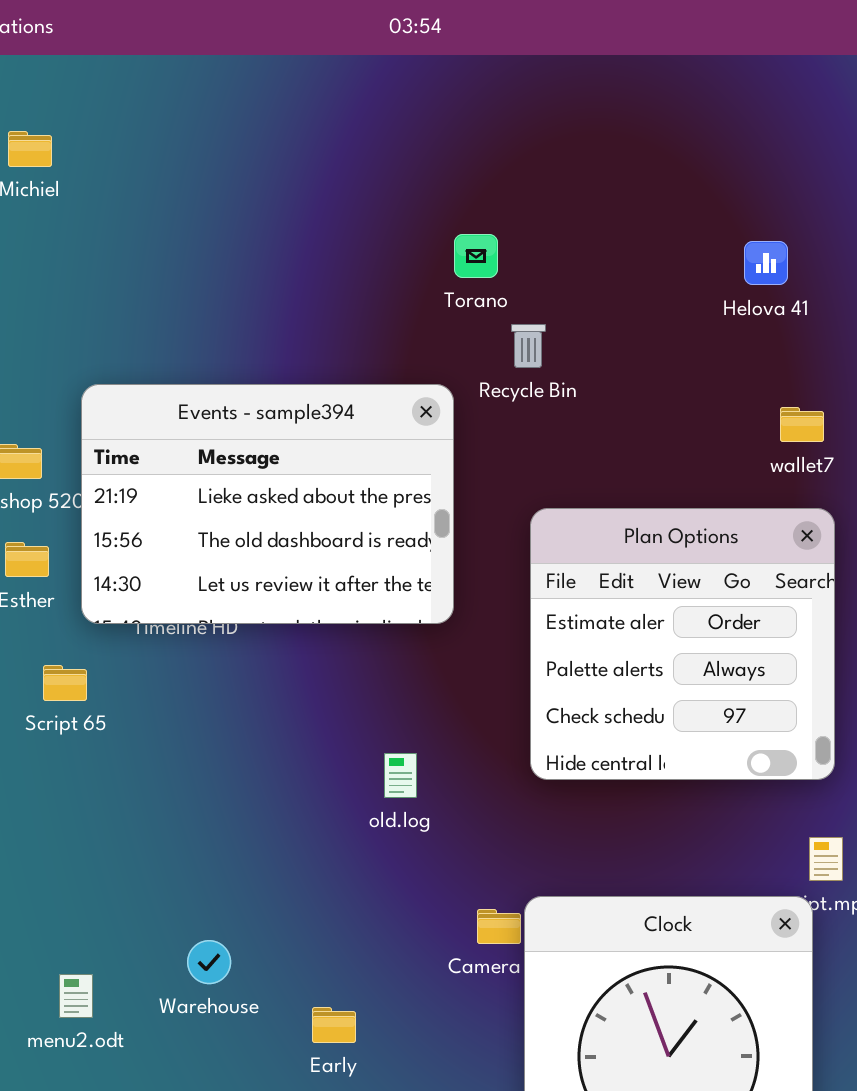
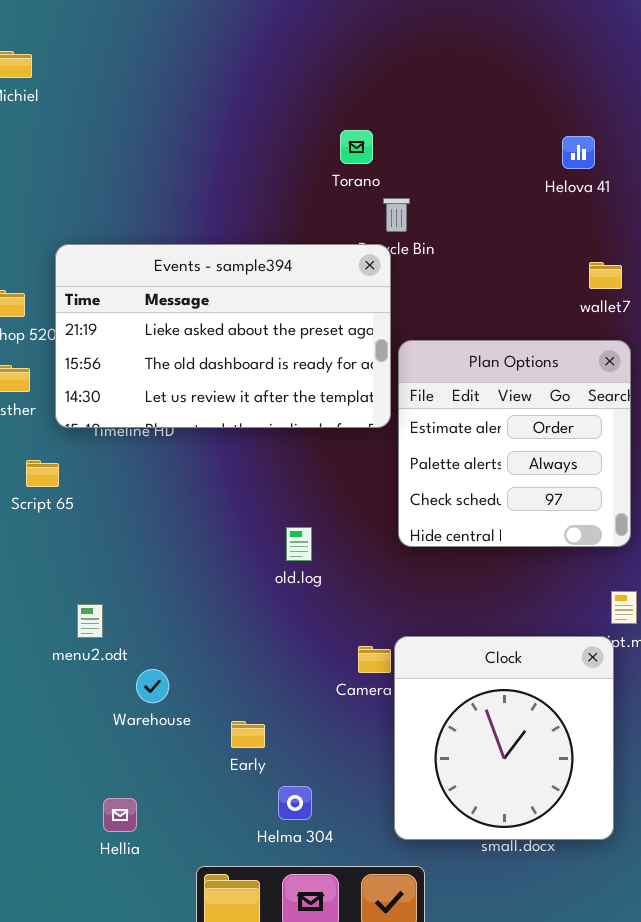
Events - sample394: [81,384,454,624] -> [55,244,391,428], resized
menu2.odt: [59,974,93,1018] -> [77,604,103,638], moved

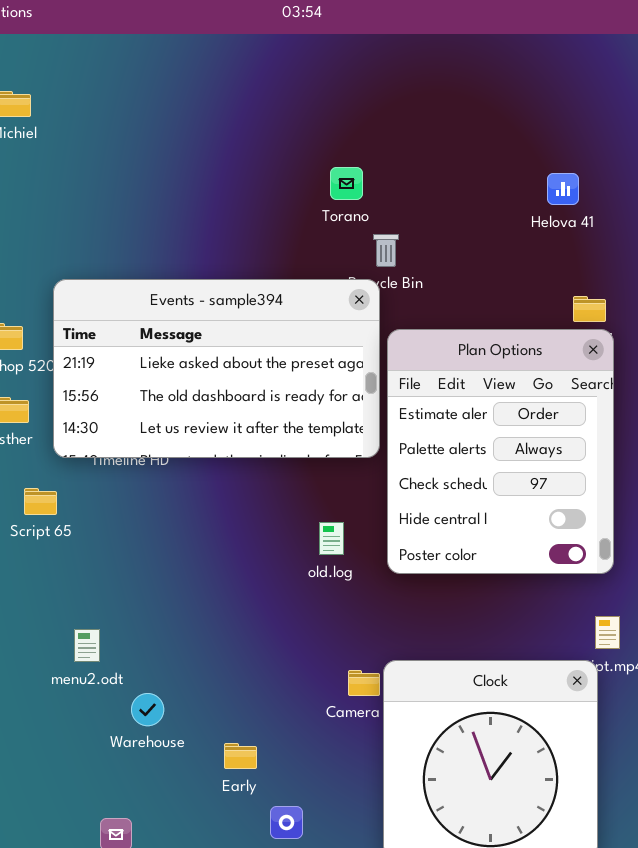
Plan Options: [398,340,631,547] -> [387,329,614,574], resized
old.log: [286,527,312,561] -> [319,522,344,555], moved

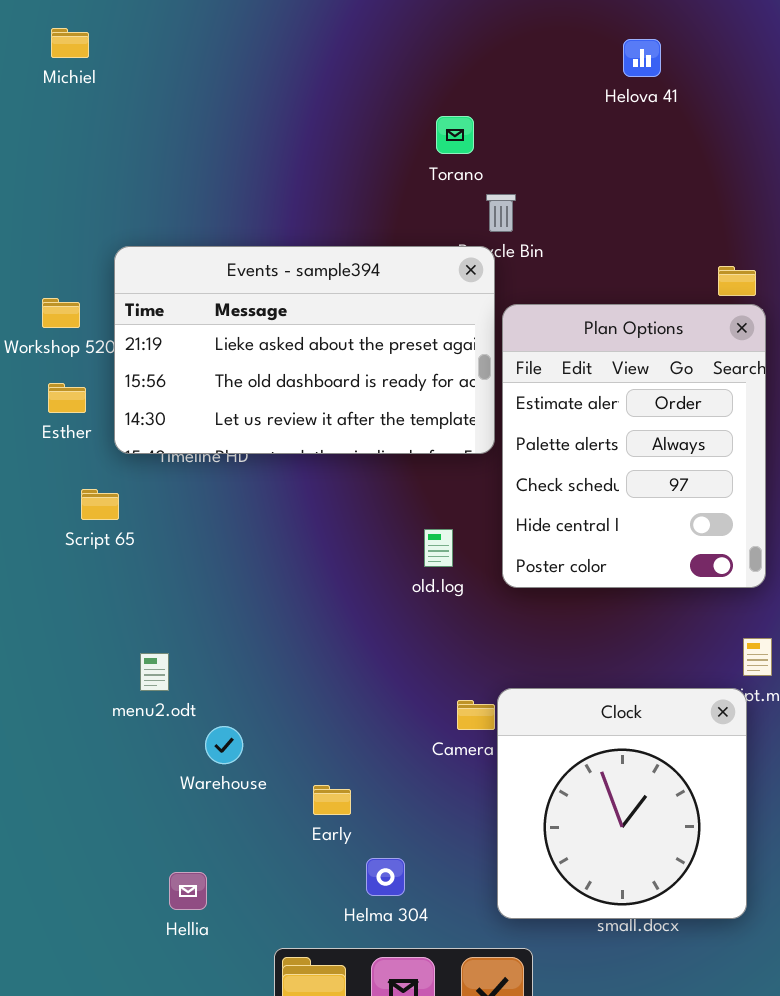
Helova 41: [547,173,579,205] -> [623,39,661,77], moved

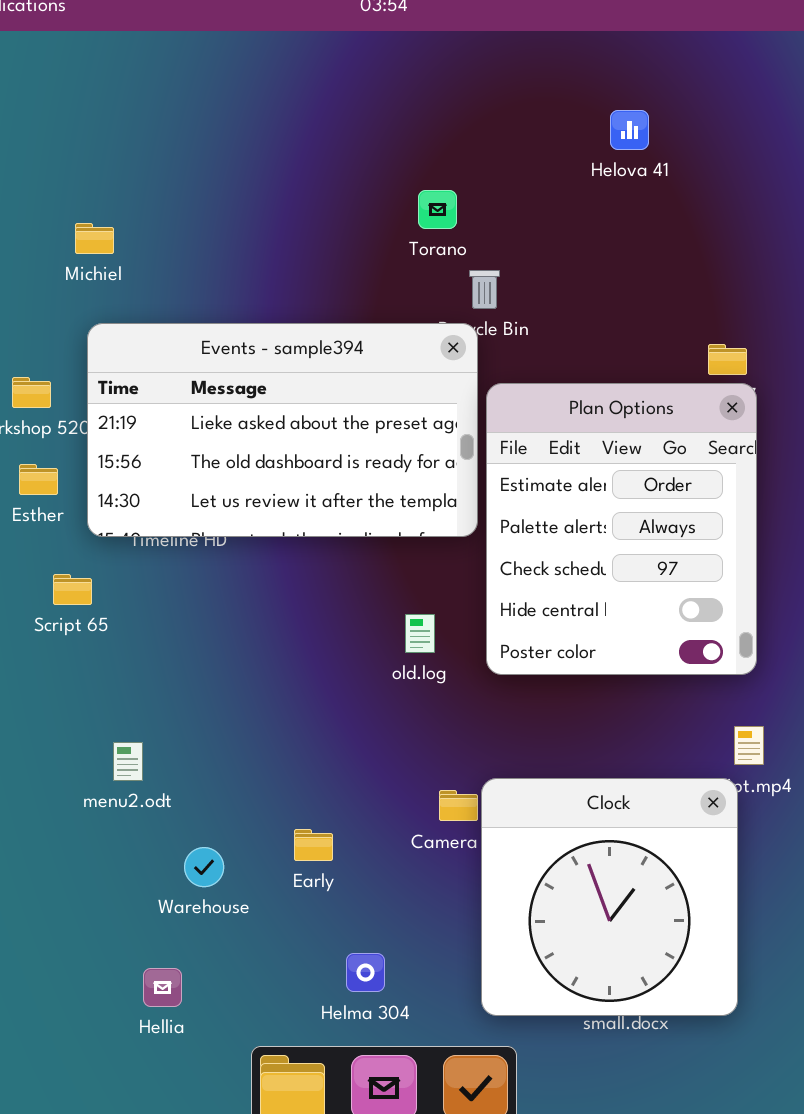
Michiel: [51,28,89,58] -> [75,223,114,254], moved
Warehouse: [205,726,243,764] -> [184,847,224,887], moved
Early: [313,785,351,815] -> [294,829,333,861], moved

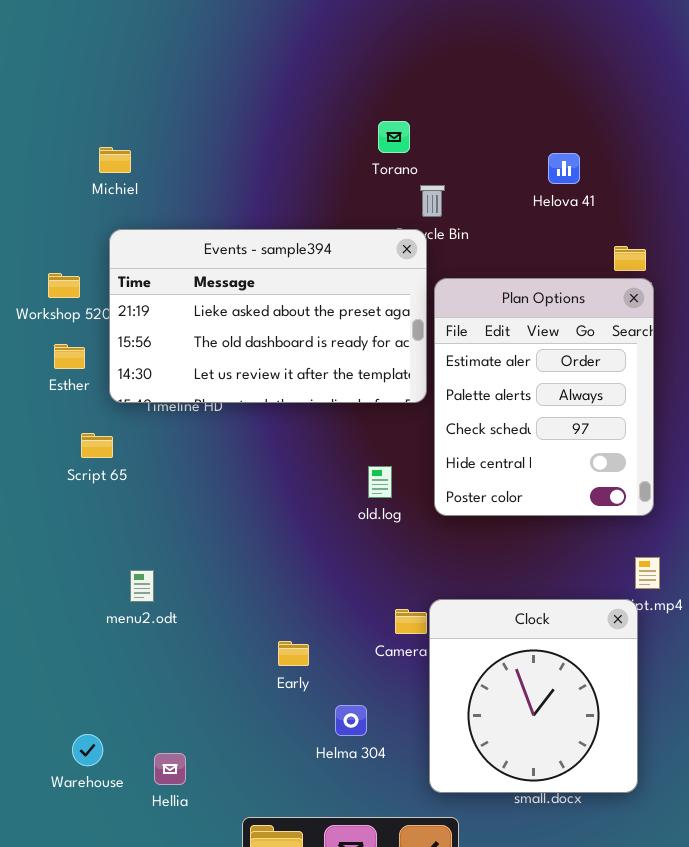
Helova 41: [610,110,649,150] -> [548,153,580,184], moved
Warehouse: [184,847,224,887] -> [72,734,103,766], moved
Helma 304: [346,953,385,992] -> [335,705,367,736], moved

